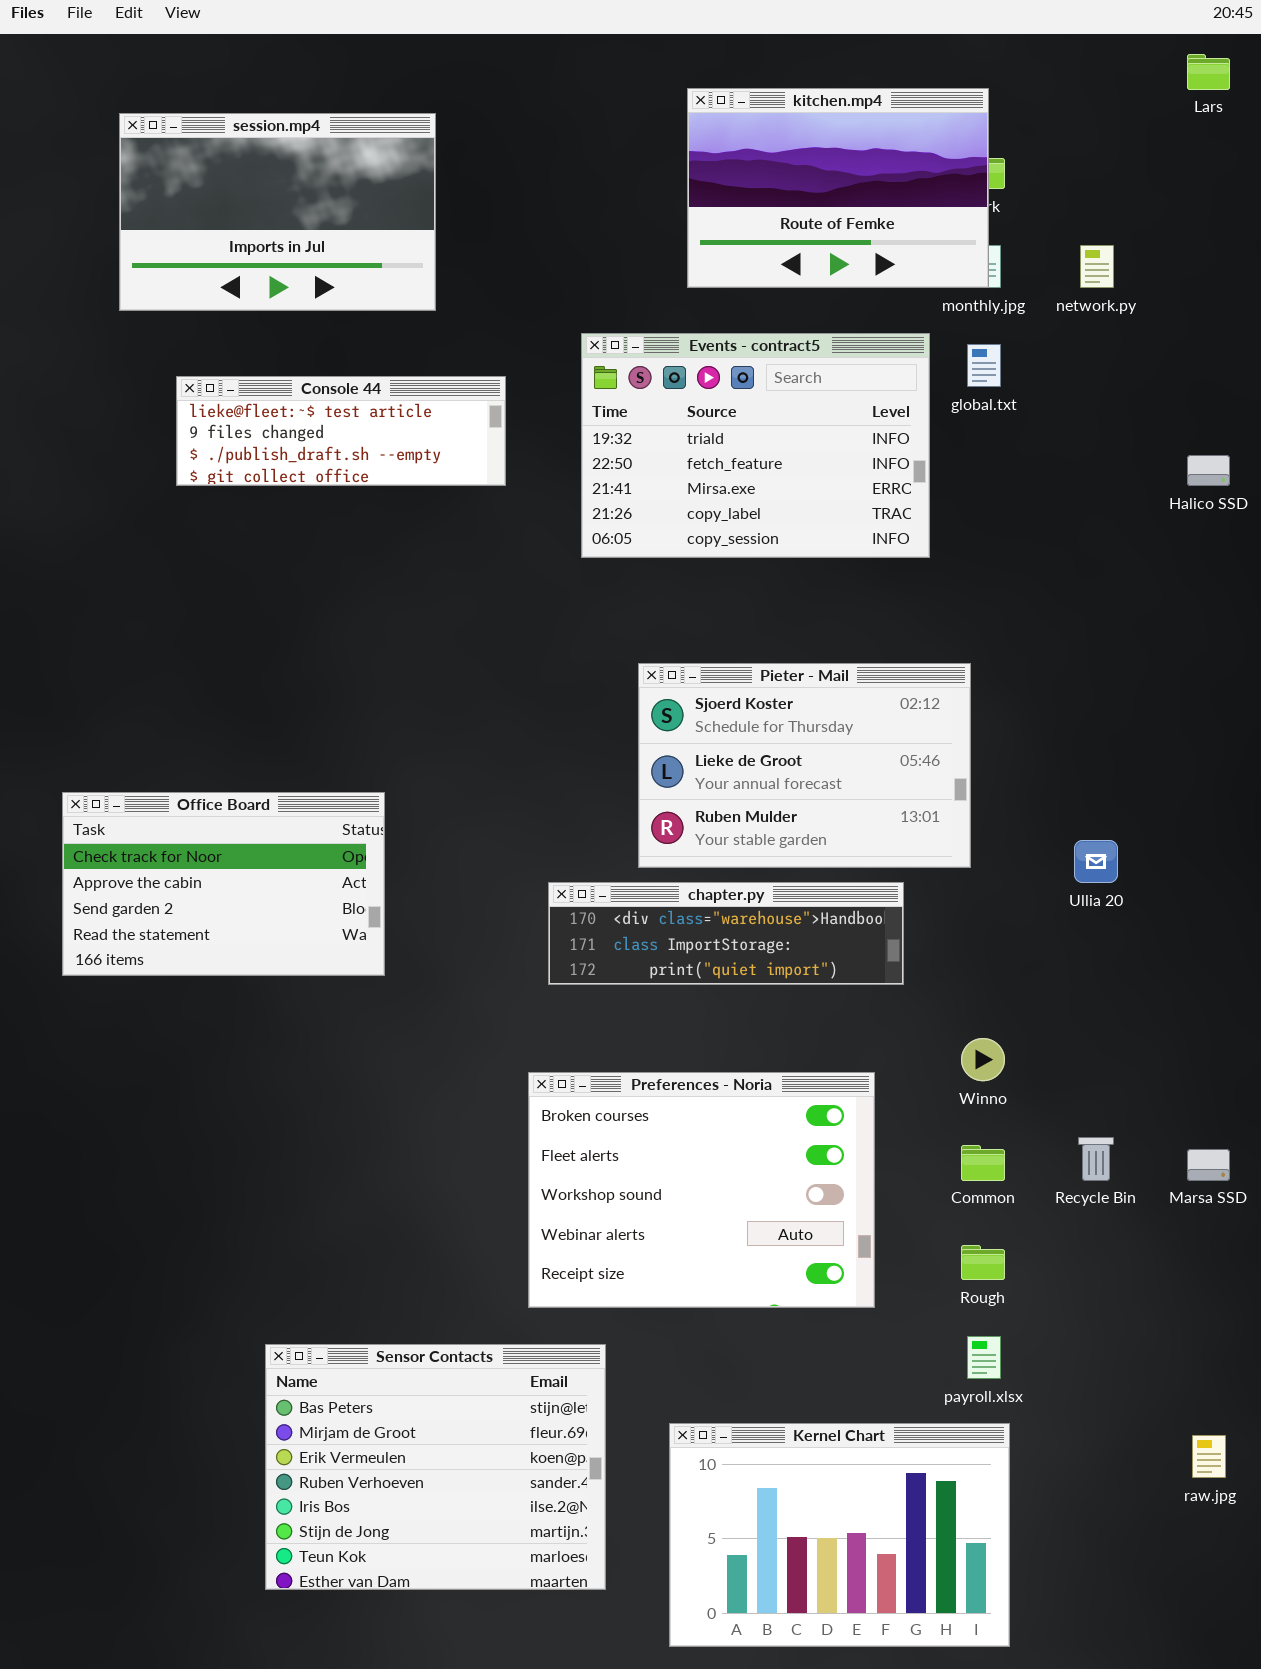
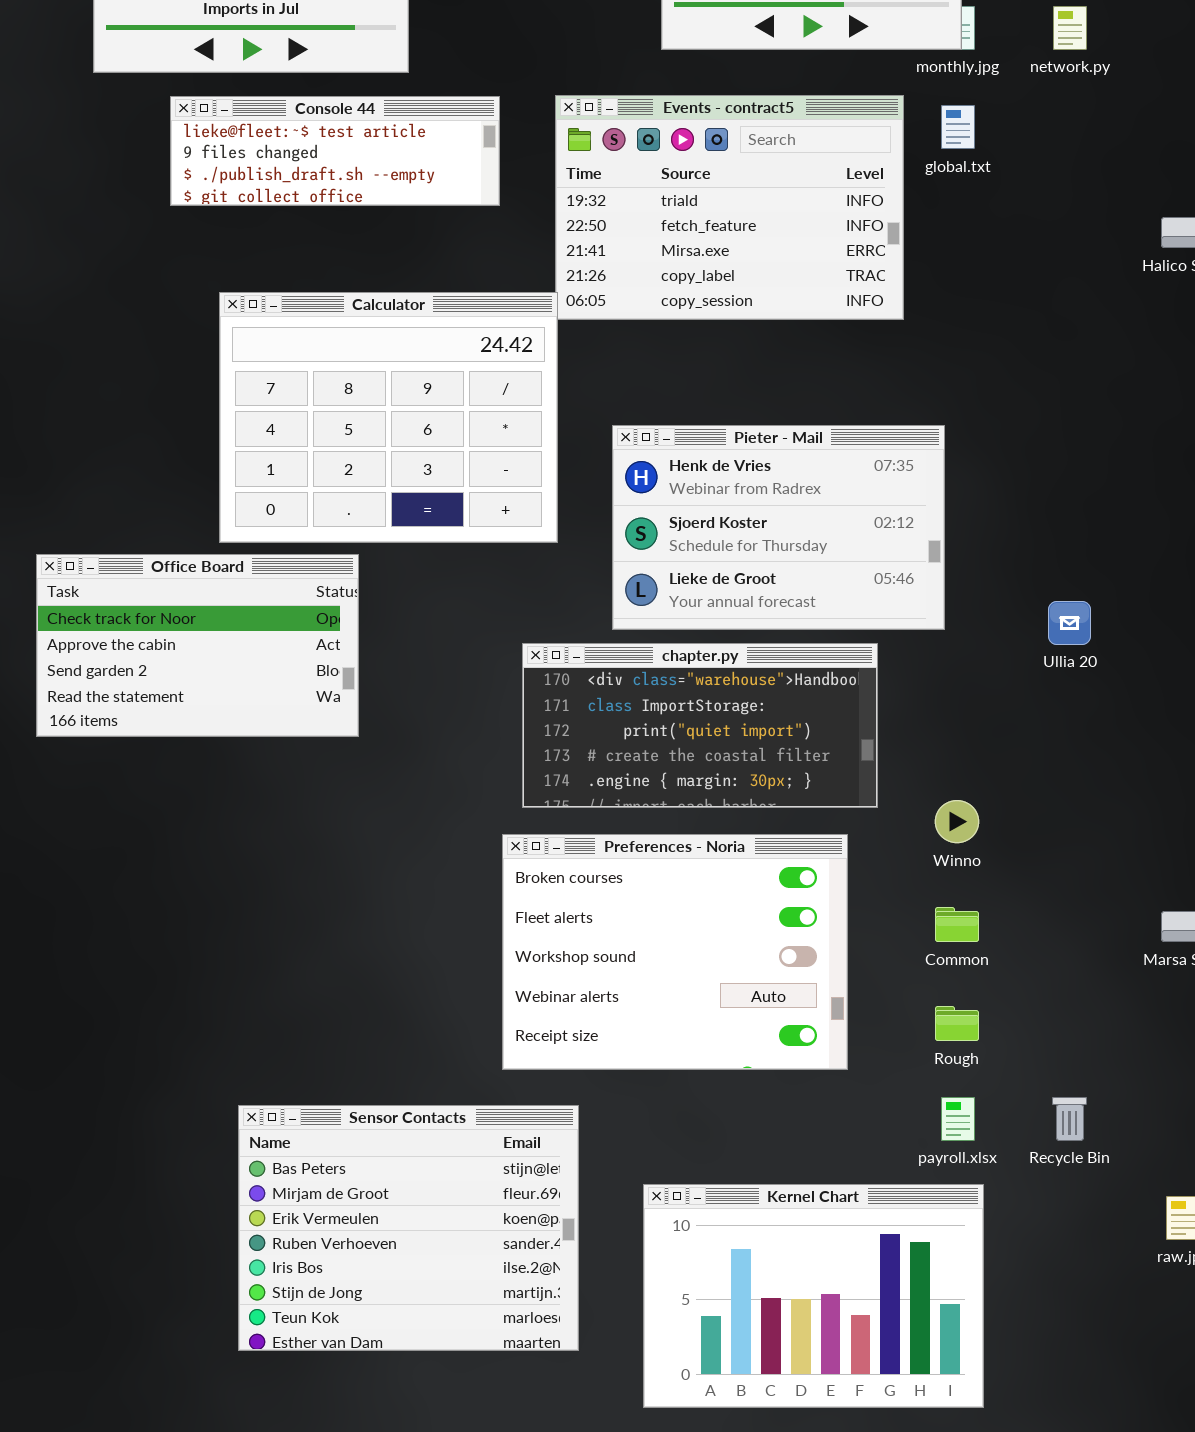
Console 44: [176,376,506,486] -> [170,96,500,206], moved
Calculator: none -> [219,292,558,543], opened
Pieter - Mail: [638,663,971,868] -> [612,425,945,630], scrolled up 1 row
chapter.py: [548,882,904,985] -> [522,643,878,808], resized
Recycle Bin: [1078,1137,1114,1181] -> [1052,1097,1087,1141], moved

